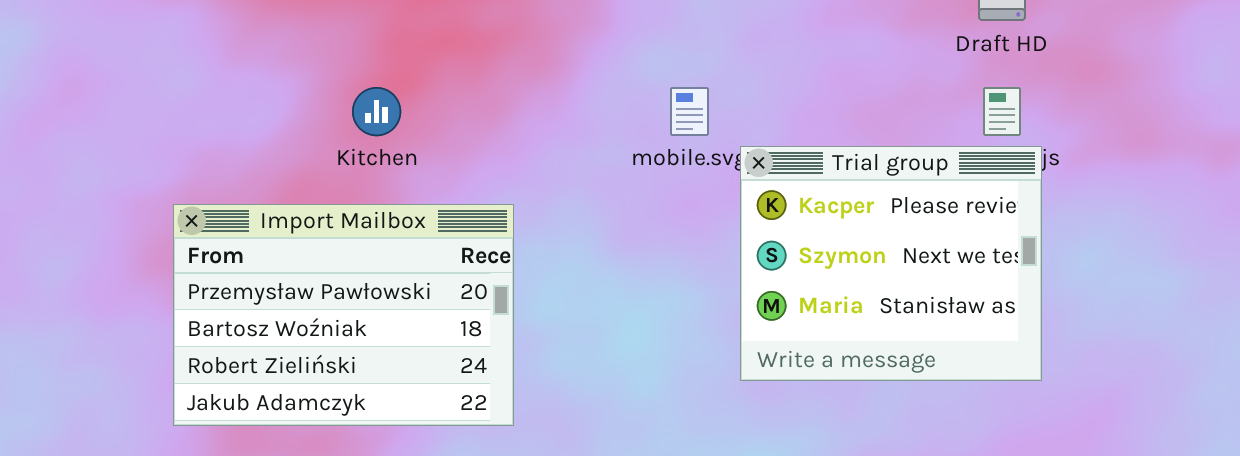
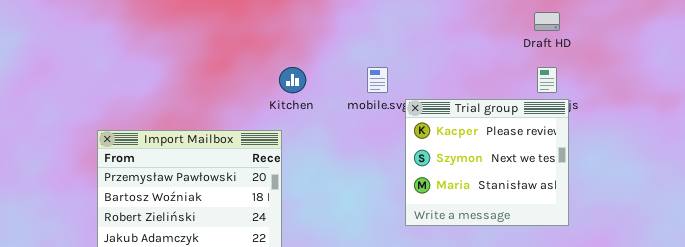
Kitchen: [352,87,401,136] -> [279,67,306,93], moved

